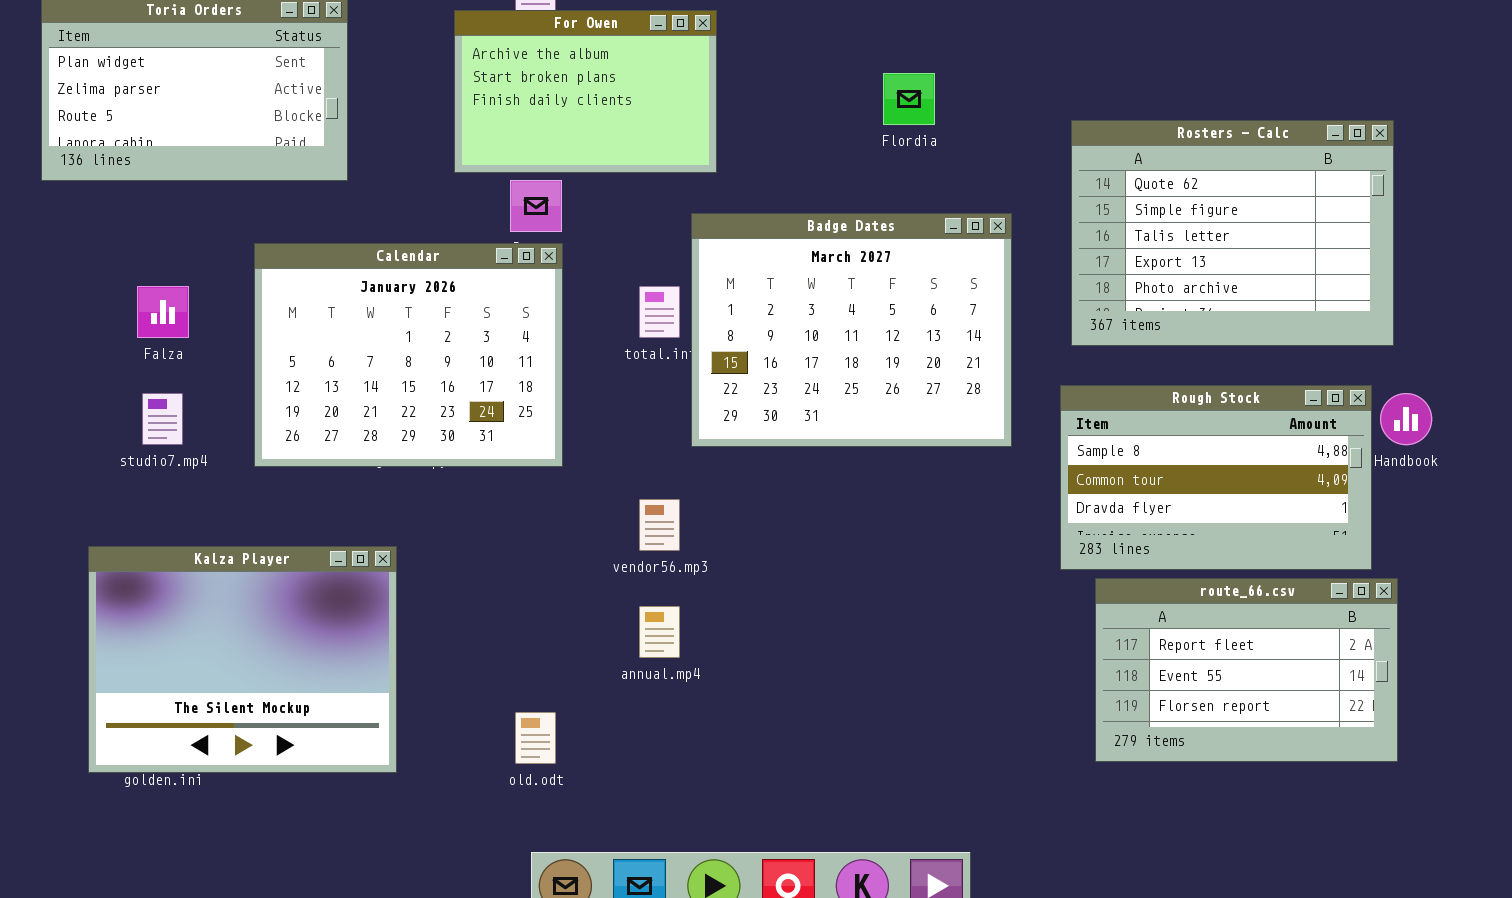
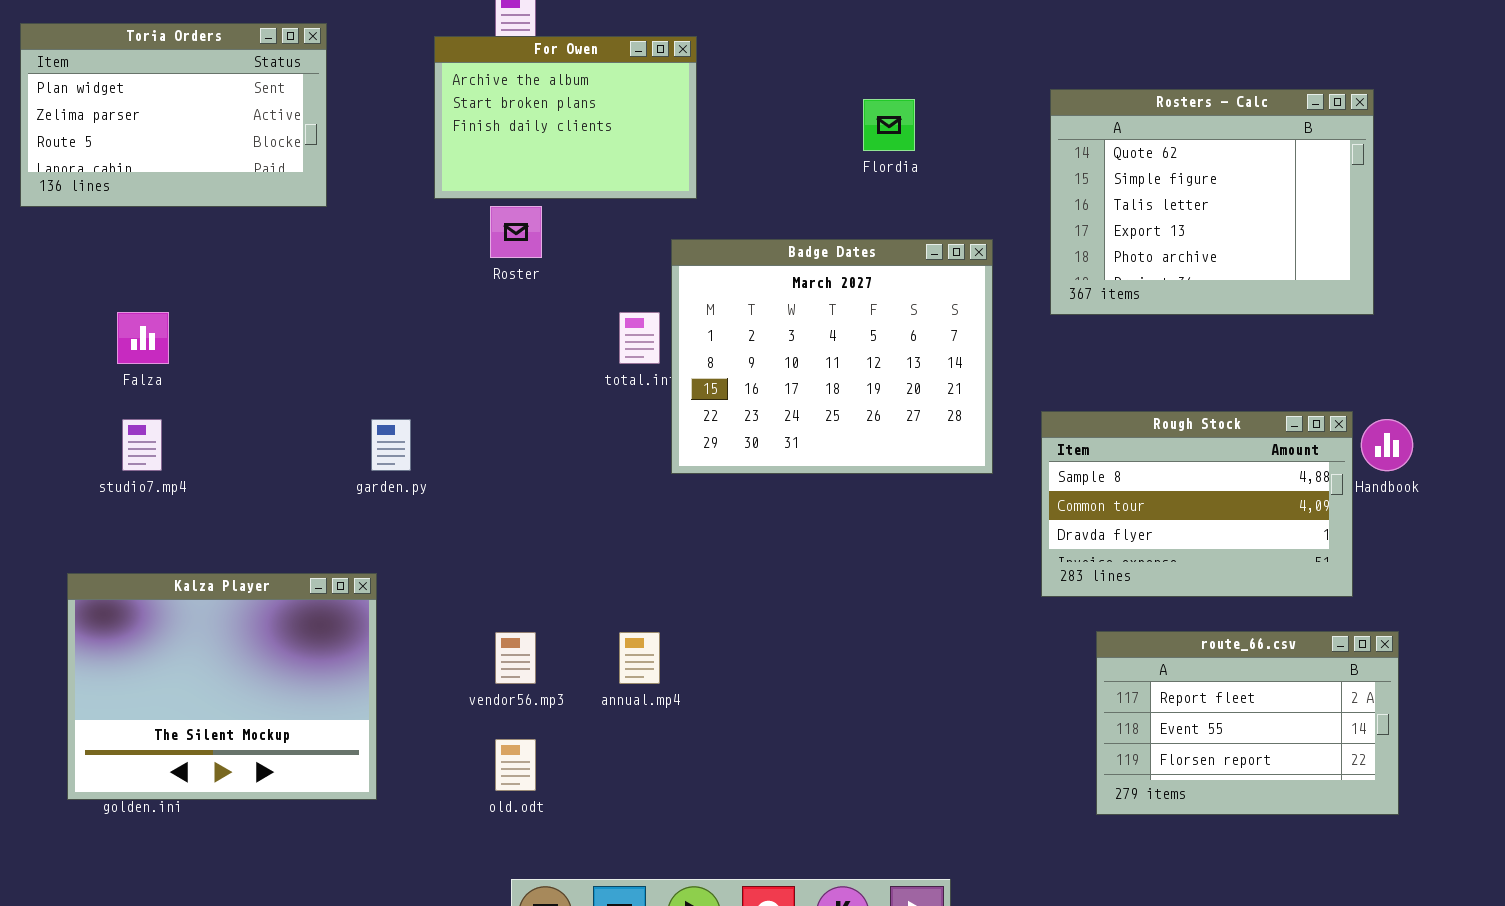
Rosters - Calc: [1071,120,1394,346] -> [1050,89,1374,315], moved
Calendar: [254,243,563,467] -> none, closed
vendor56.mp3: [639,499,680,551] -> [495,632,536,684], moved
route_66.csv: [1095,578,1398,762] -> [1096,631,1399,815], moved

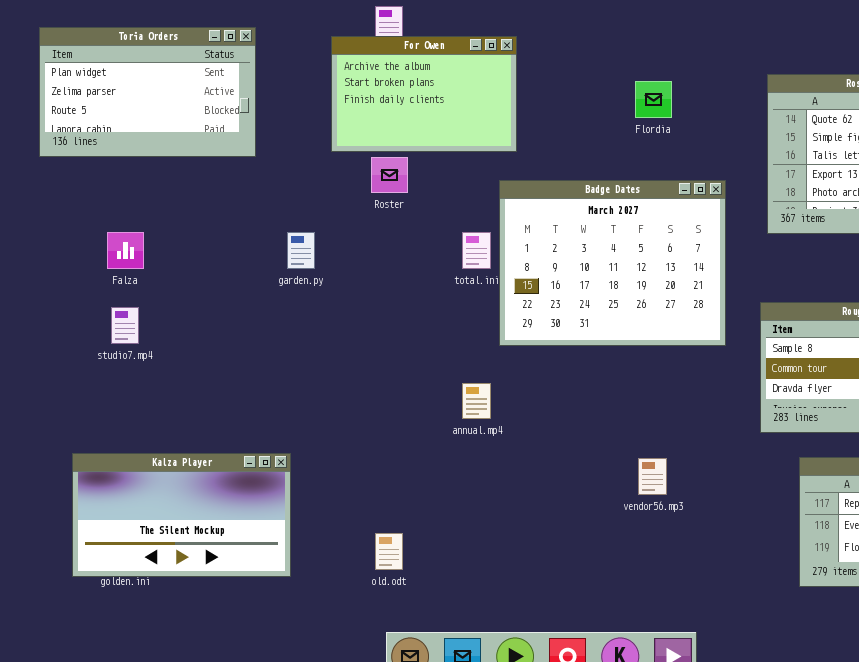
garden.py: [371,419,411,471] -> [287,232,315,269], moved
Kalza Player: [67,573,377,800] -> [72,453,291,577], resized
vendor56.mp3: [495,632,536,684] -> [638,458,667,495], moved
annual.mp4: [619,632,660,684] -> [462,383,491,419], moved

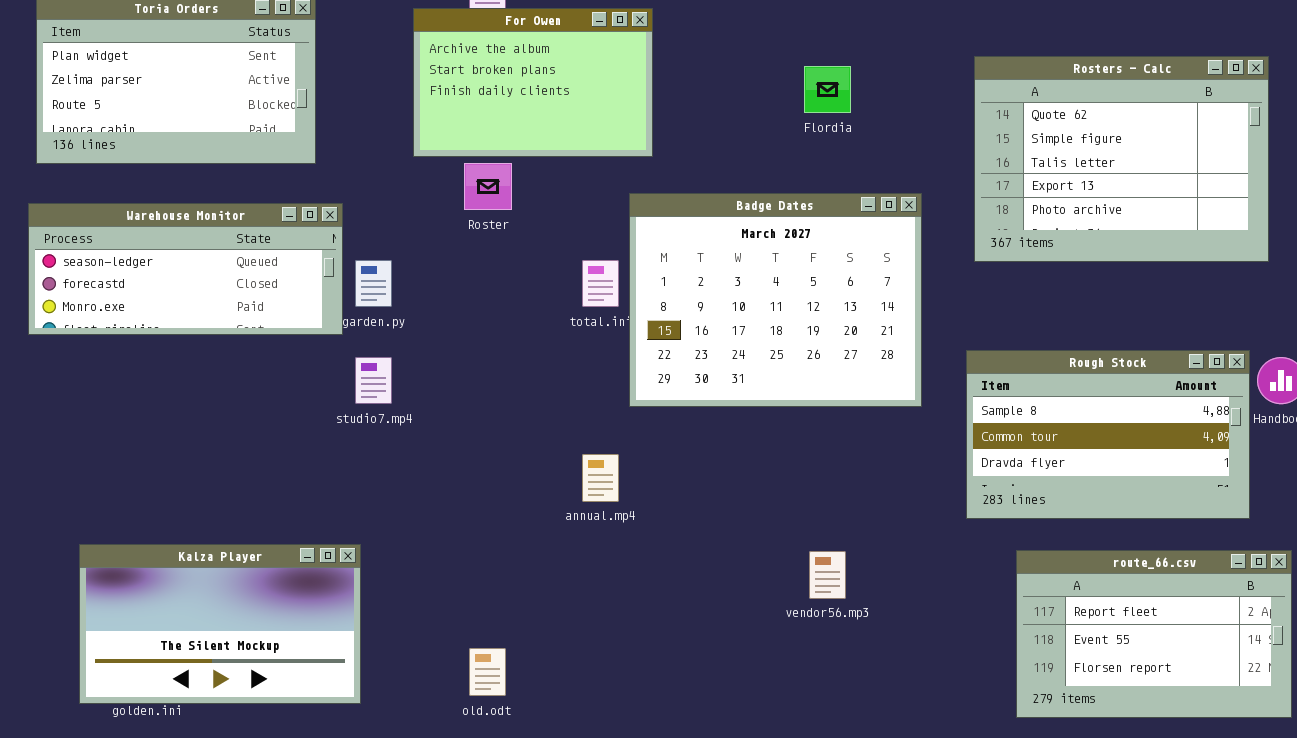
Warehouse Monitor: none -> [28,203,343,335], opened
studio7.mp4: [111,307,139,344] -> [355,357,392,404], moved

